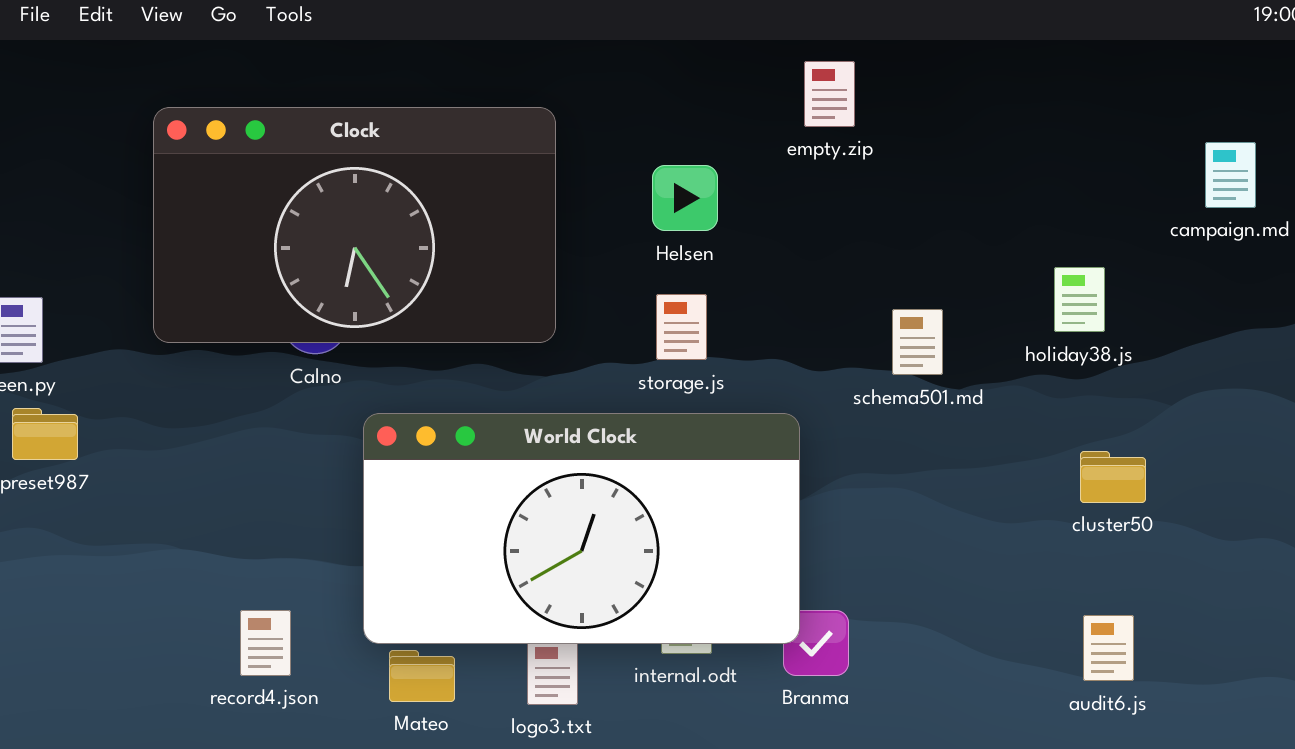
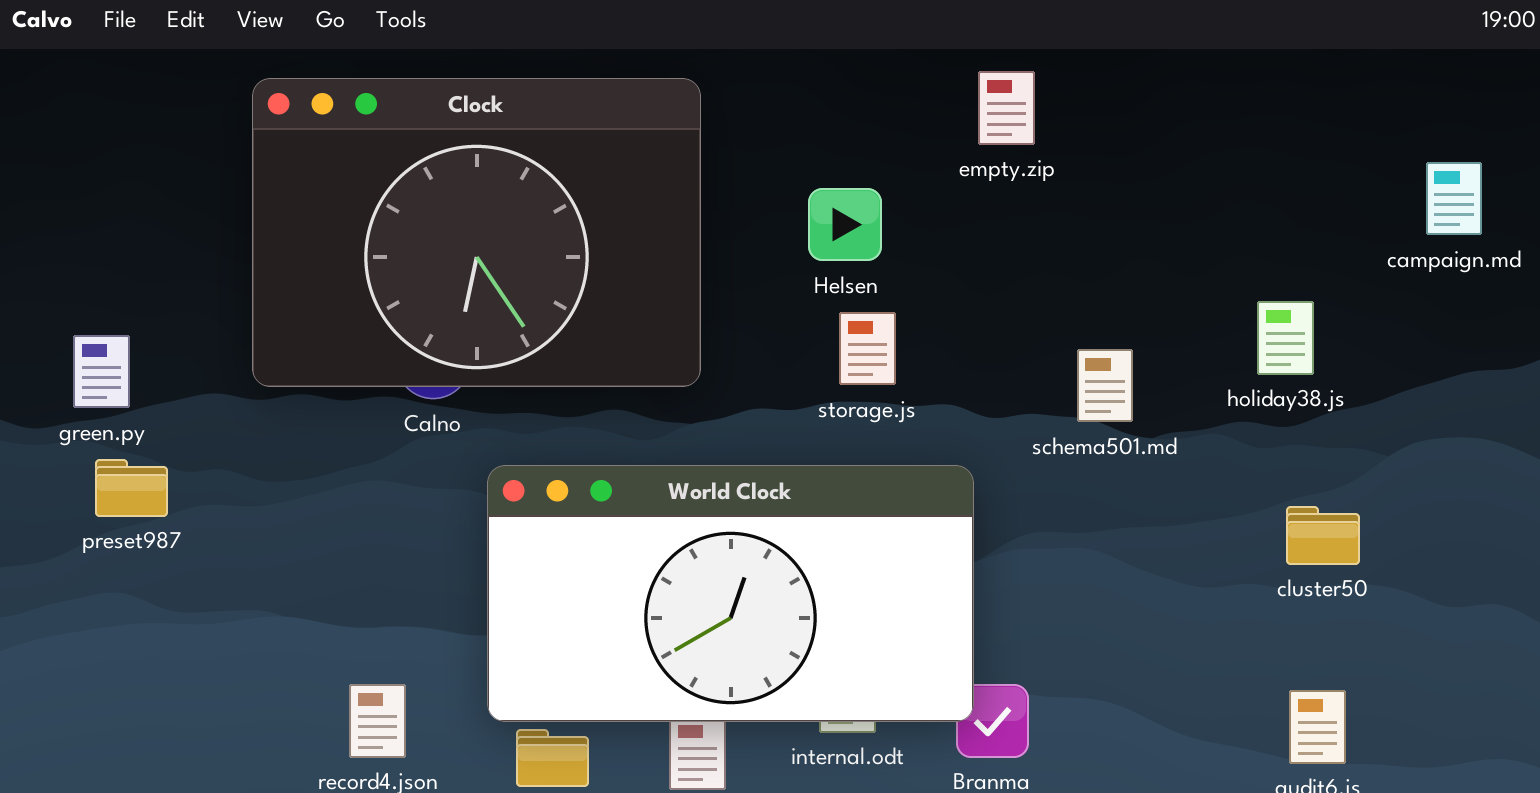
Clock: [153,107,556,343] -> [252,78,701,387], resized
storage.js: [656,294,707,360] -> [839,312,896,385], moved

